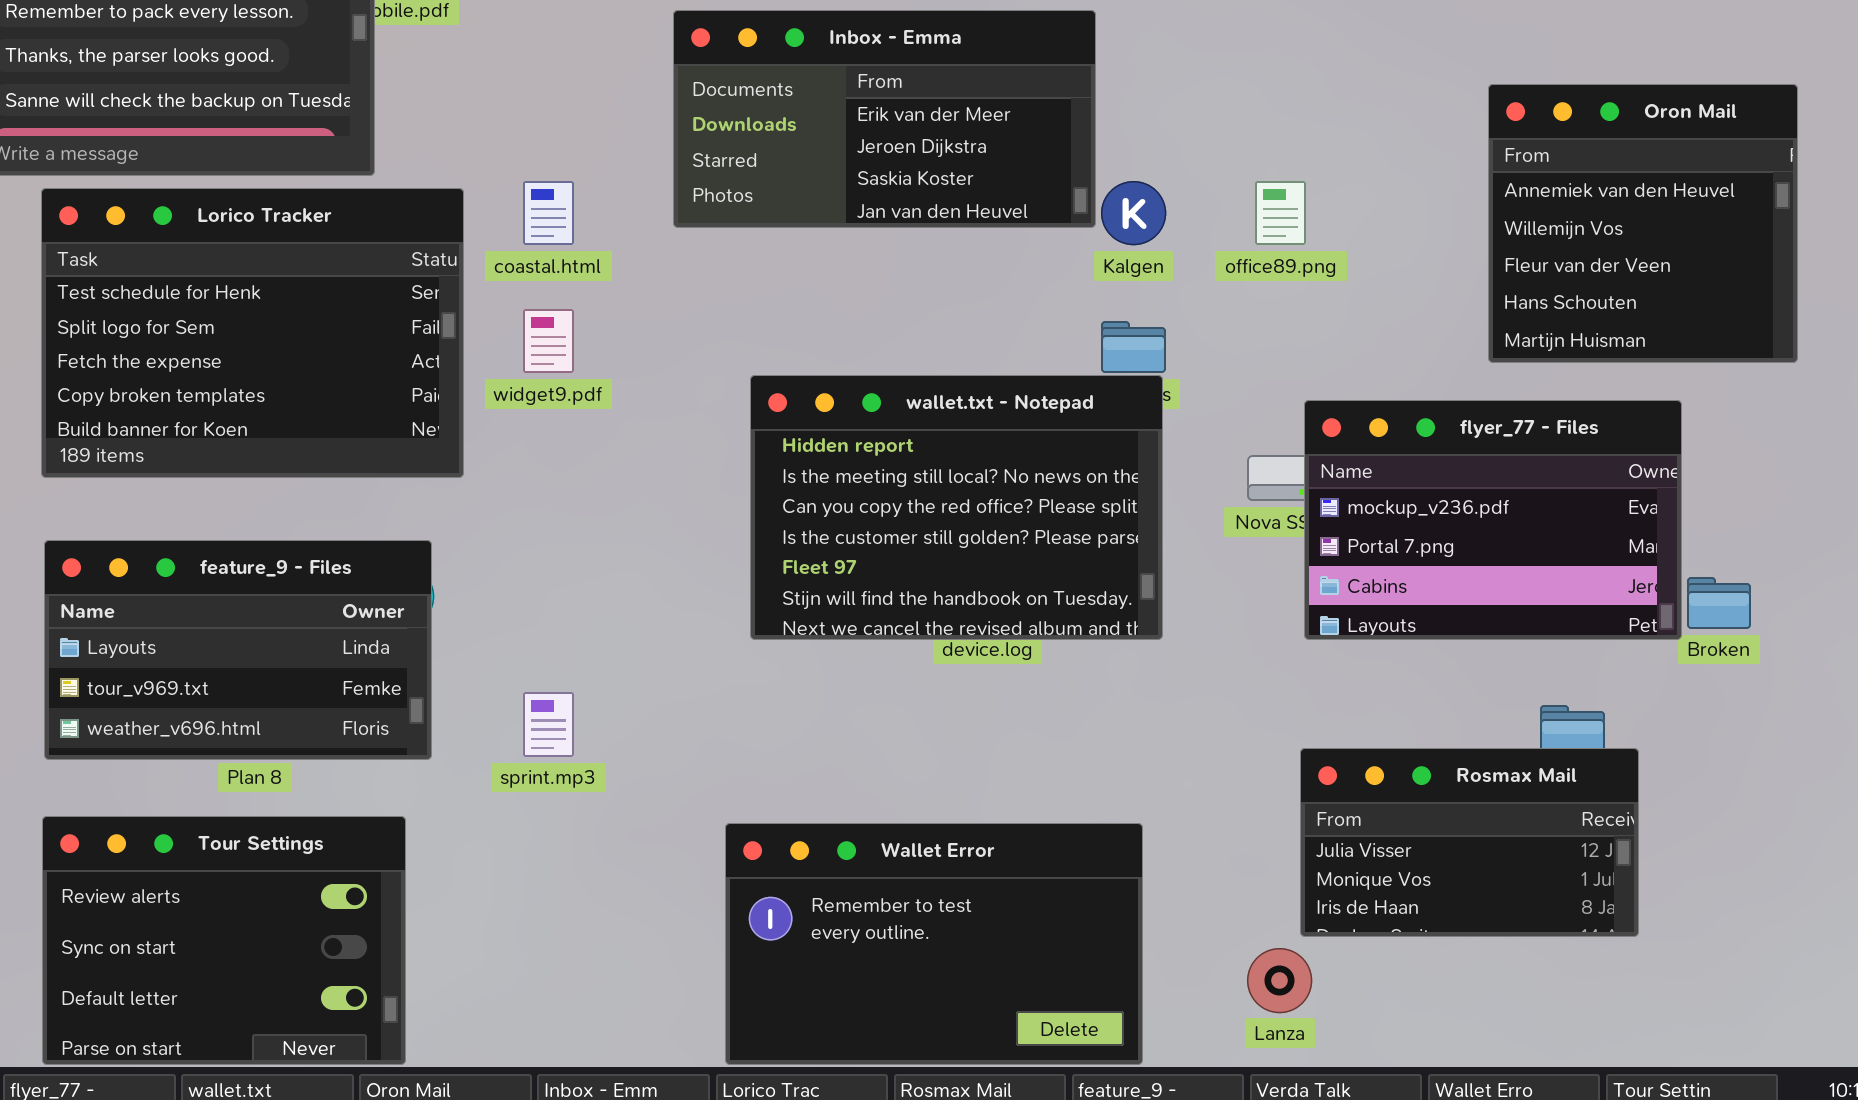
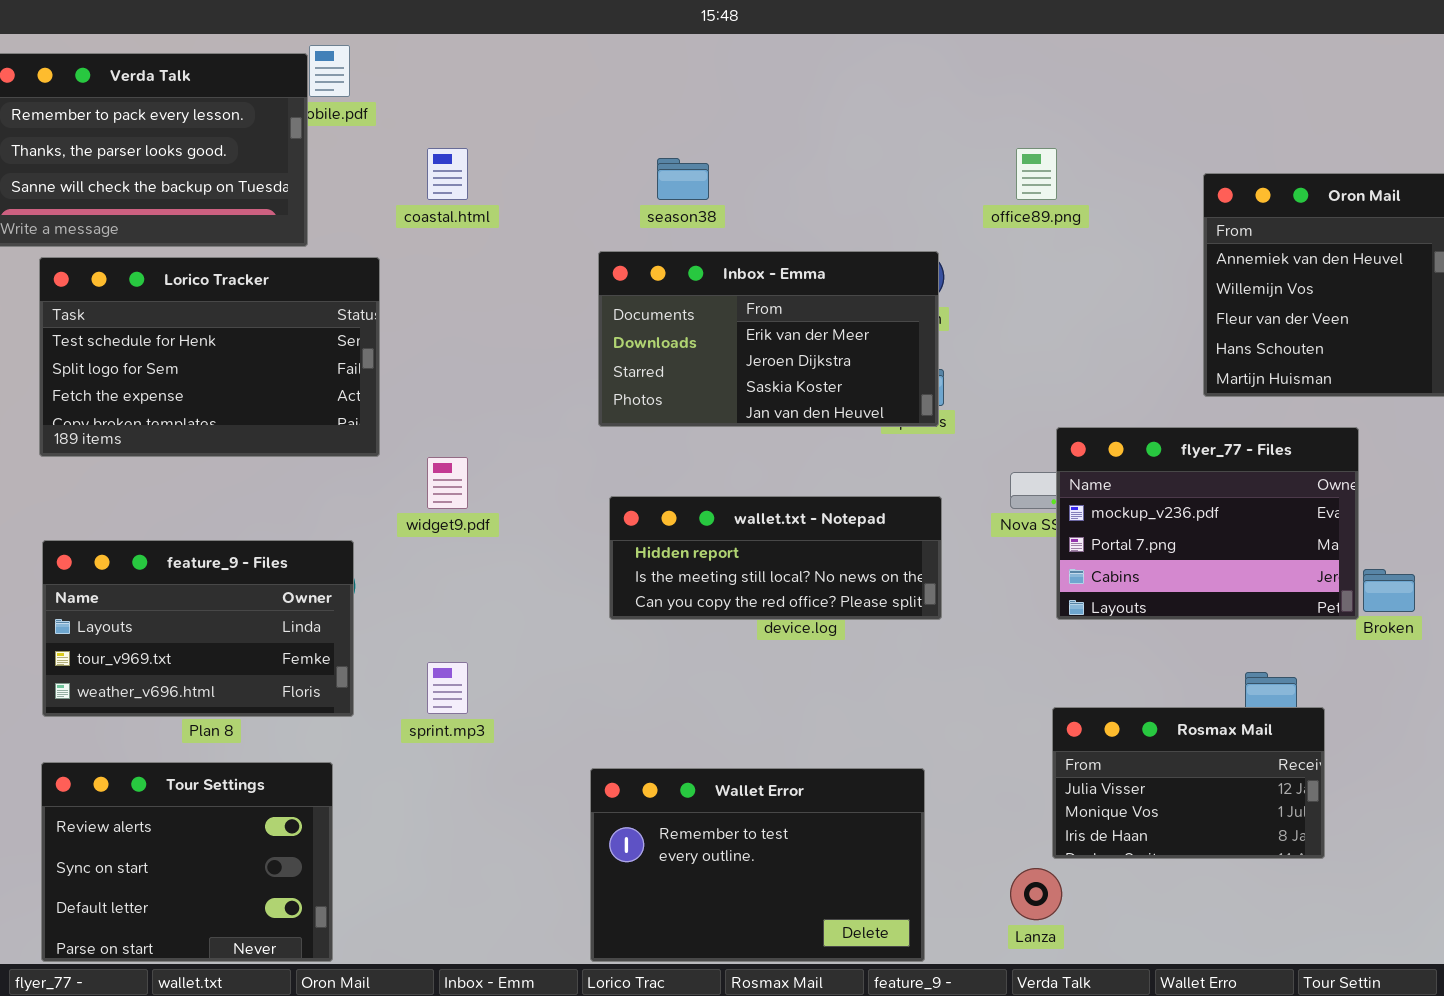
Inbox - Emma: [673,10,1096,228] -> [598,251,939,427], moved
coastal.html: [523,181,574,245] -> [427,148,468,200], moved
office89.png: [1255,181,1306,245] -> [1016,148,1057,200], moved
Lorico Tracker: [41,188,464,478] -> [39,257,380,457], resized
widget9.pdf: [523,309,574,373] -> [427,457,468,509], moved
wallet.txt - Notepad: [750,375,1163,640] -> [609,496,942,620], resized

